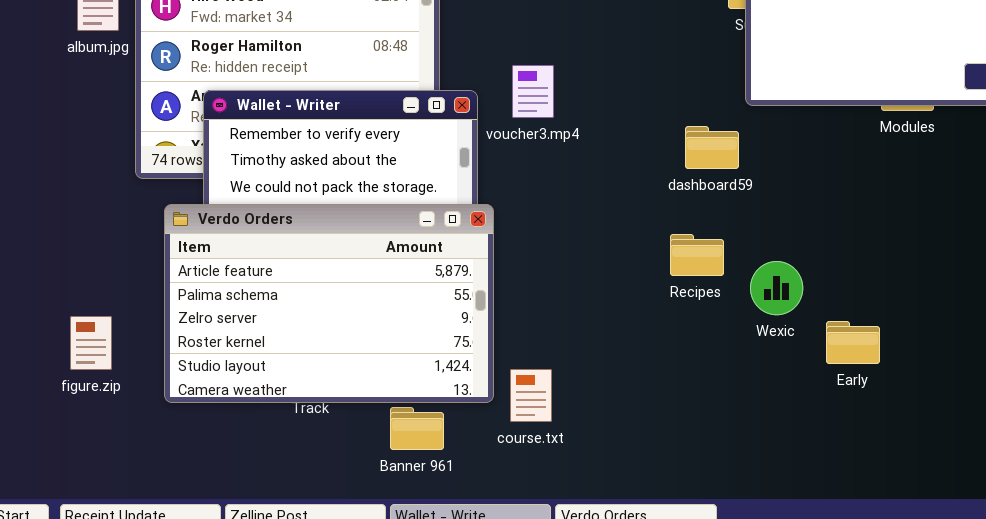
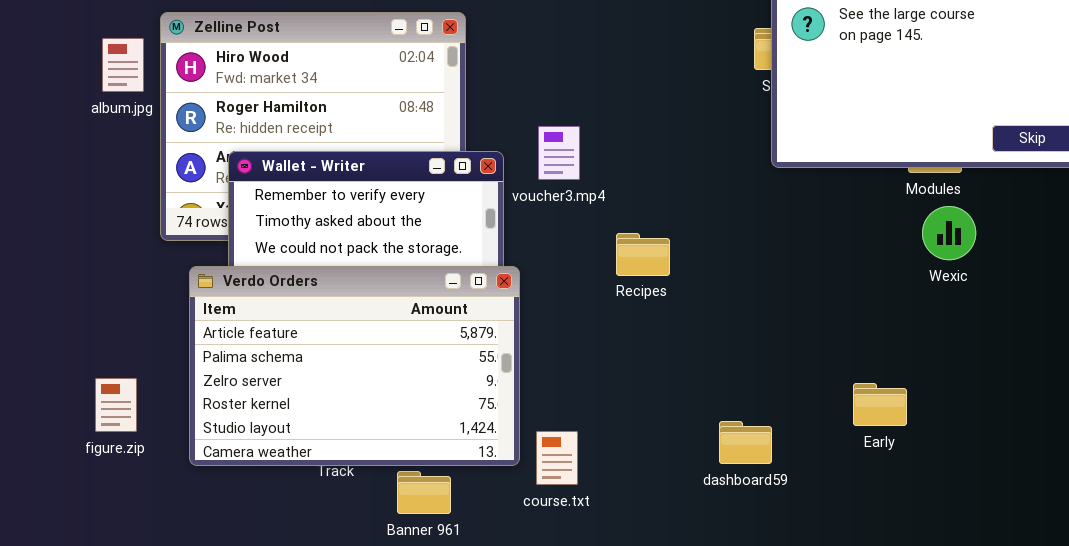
dashboard59: [685,126,739,169] -> [719,421,772,464], moved
Recipes: [670,234,724,276] -> [616,233,670,276], moved
Wexic: [750,261,803,315] -> [922,206,976,260], moved
Banner 961: [390,407,444,450] -> [397,471,451,514], moved

